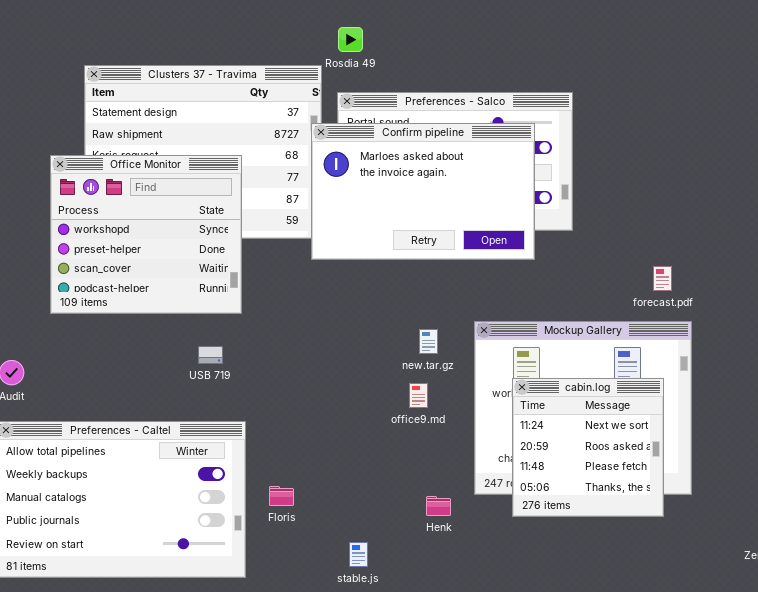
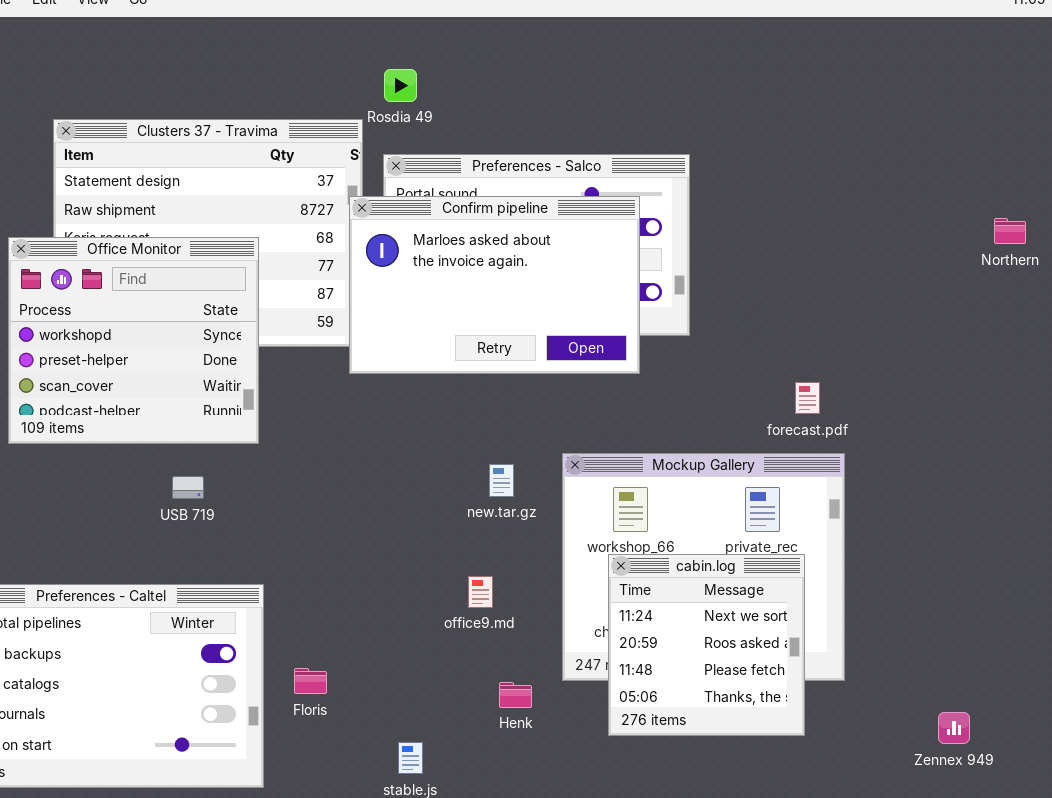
USB 719: [198,346,223,364] -> [172,476,204,499], moved
cabin.log: [512,378,664,517] -> [608,554,805,736], moved
office9.md: [409,383,428,408] -> [468,576,493,608], moved

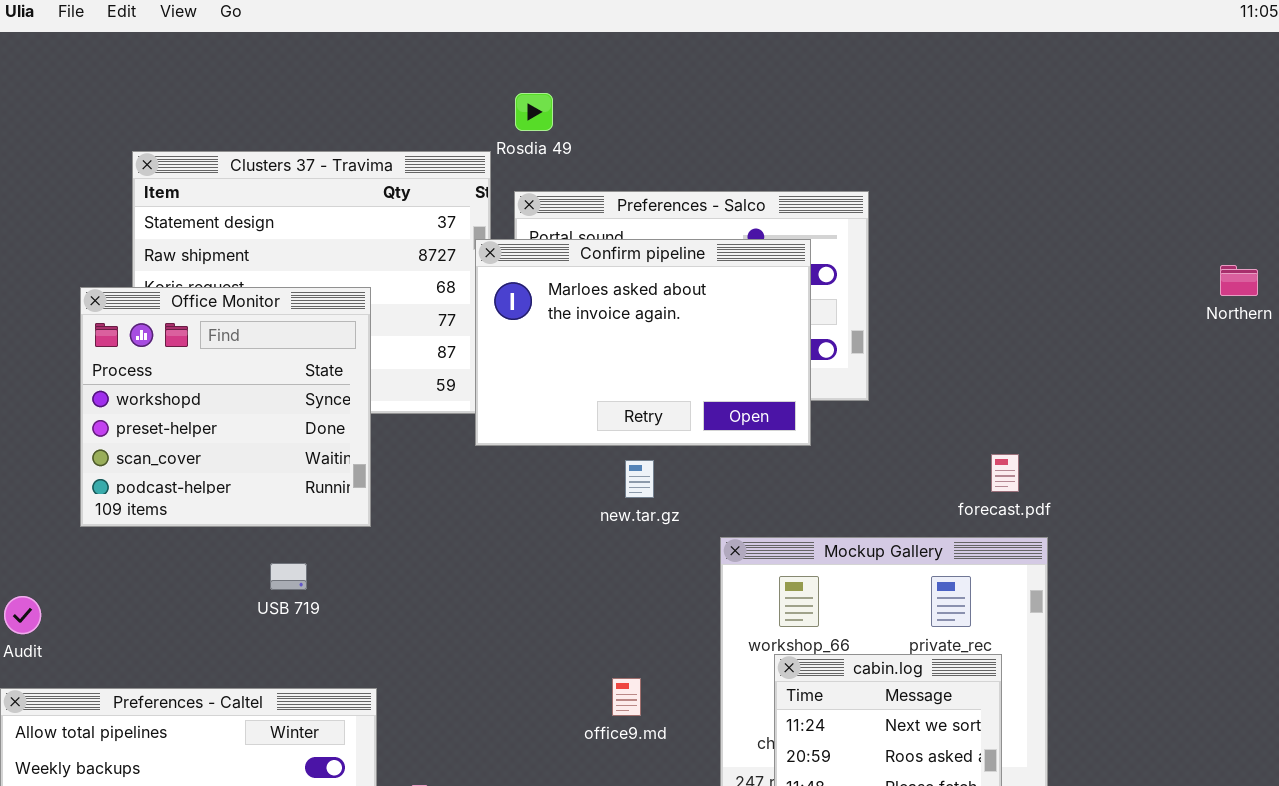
new.tar.gz: [489,464,514,497] -> [625,460,654,498], moved

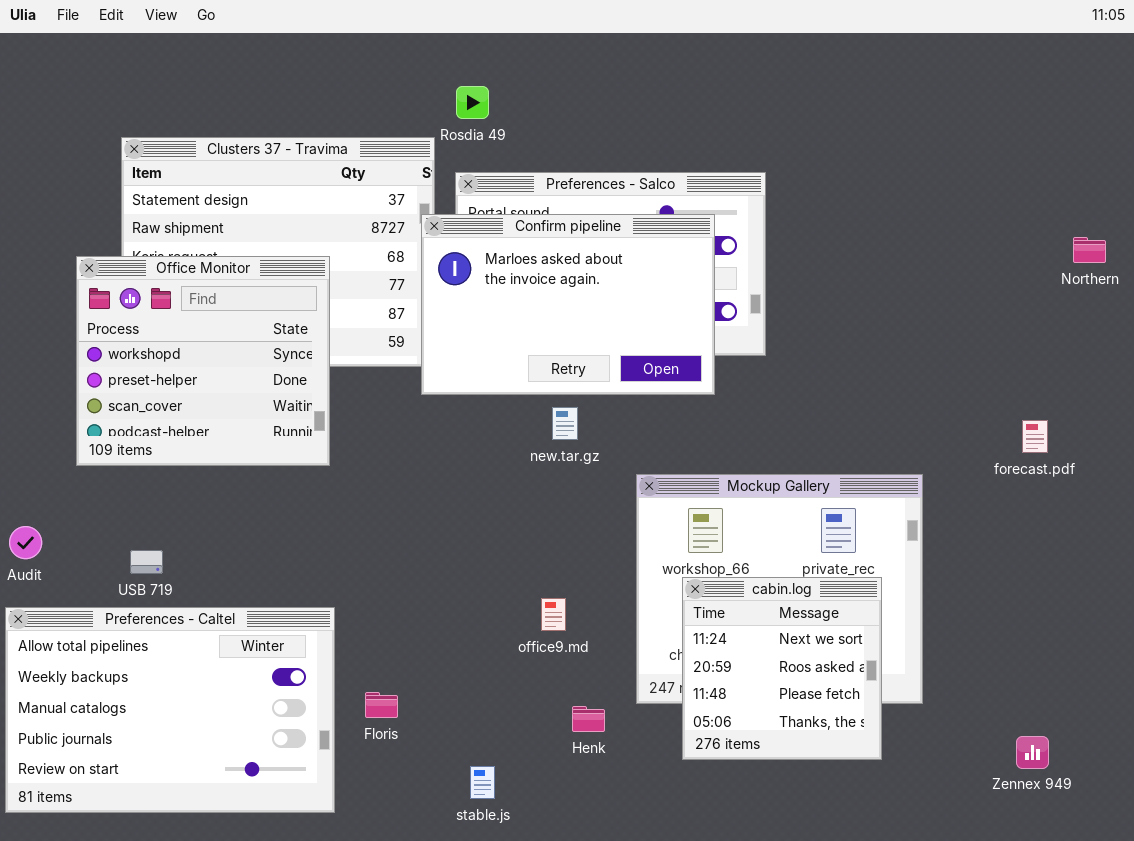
forecast.pdf: [991,454,1019,492] -> [1022,420,1048,453], moved
USB 719: [270,563,307,590] -> [130,550,163,574], moved

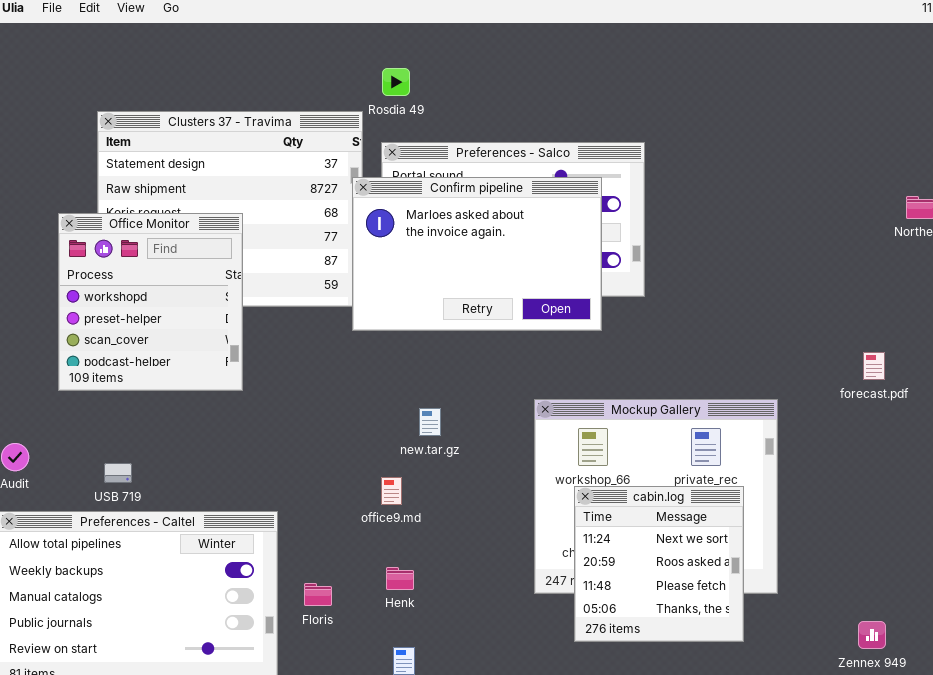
Office Monitor: [76,256,330,466] -> [58,213,243,391], resized
new.tar.gz: [552,407,578,440] -> [419,408,441,436], moved
office9.md: [541,598,566,631] -> [381,477,402,505], moved
Henk: [572,706,605,732] -> [386,567,414,590], moved

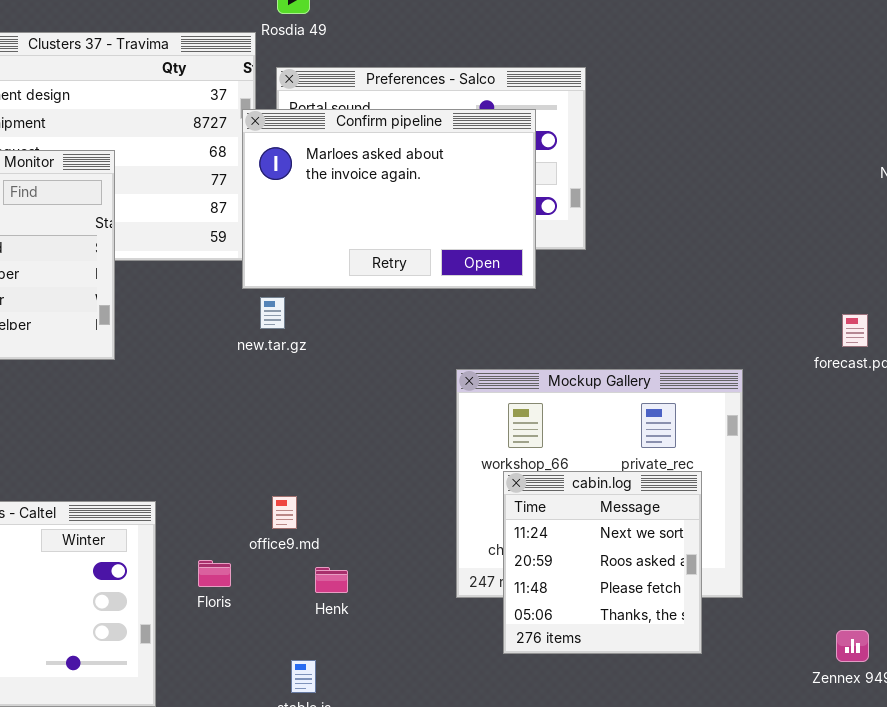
new.tar.gz: [419,408,441,436] -> [260,297,285,329], moved
office9.md: [381,477,402,505] -> [272,496,297,529], moved
Henk: [386,567,414,590] -> [315,567,348,593], moved
Floris: [304,583,332,606] -> [198,560,231,587], moved

